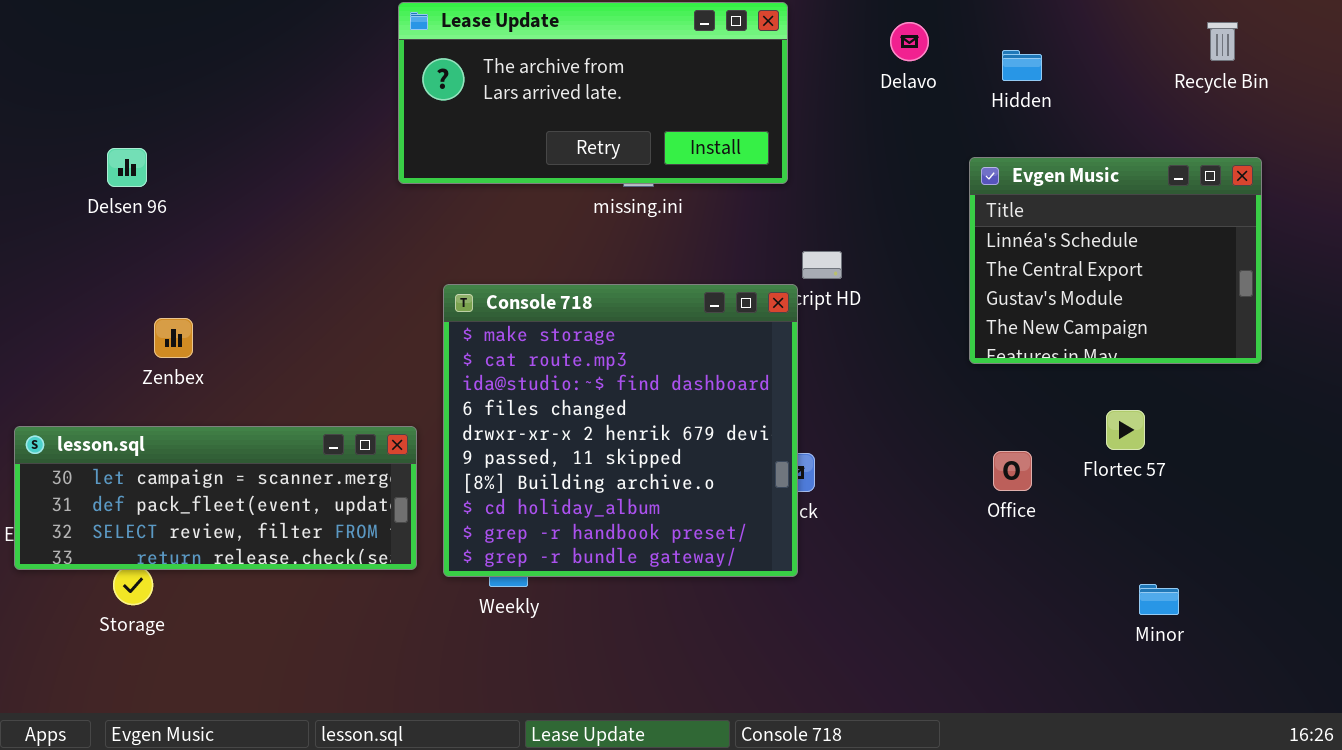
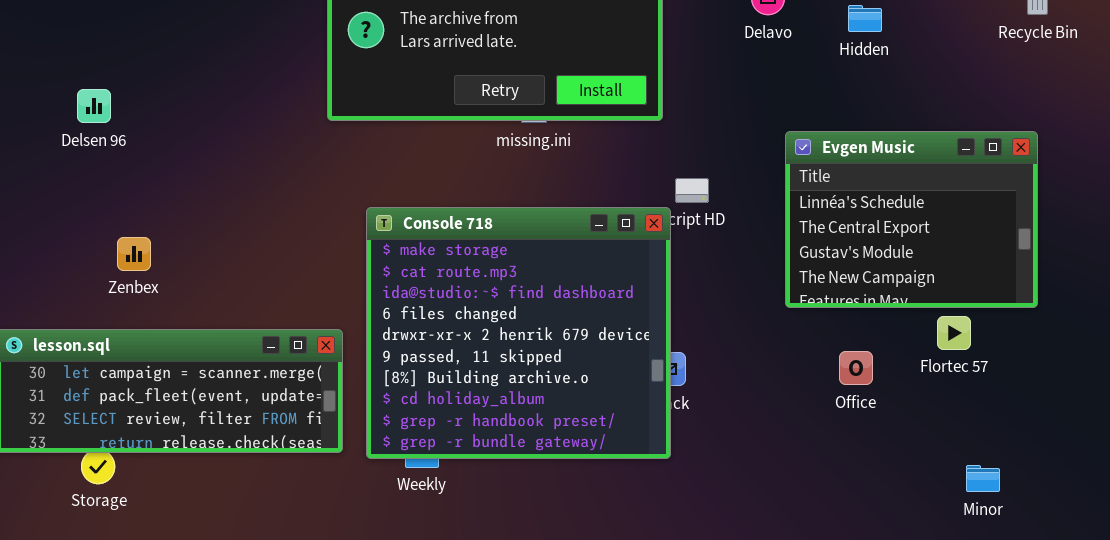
Evgen Music: [969,157,1262,364] -> [785,131,1038,308], moved

